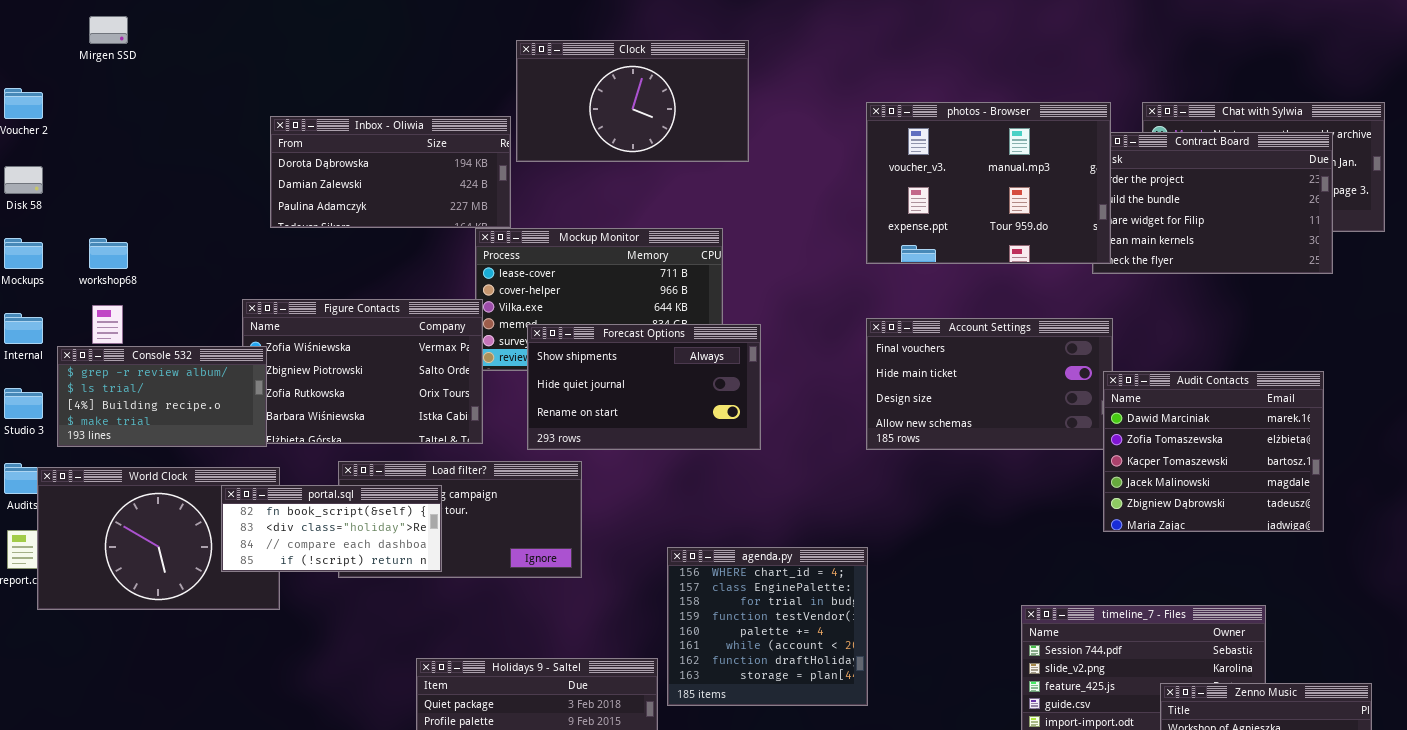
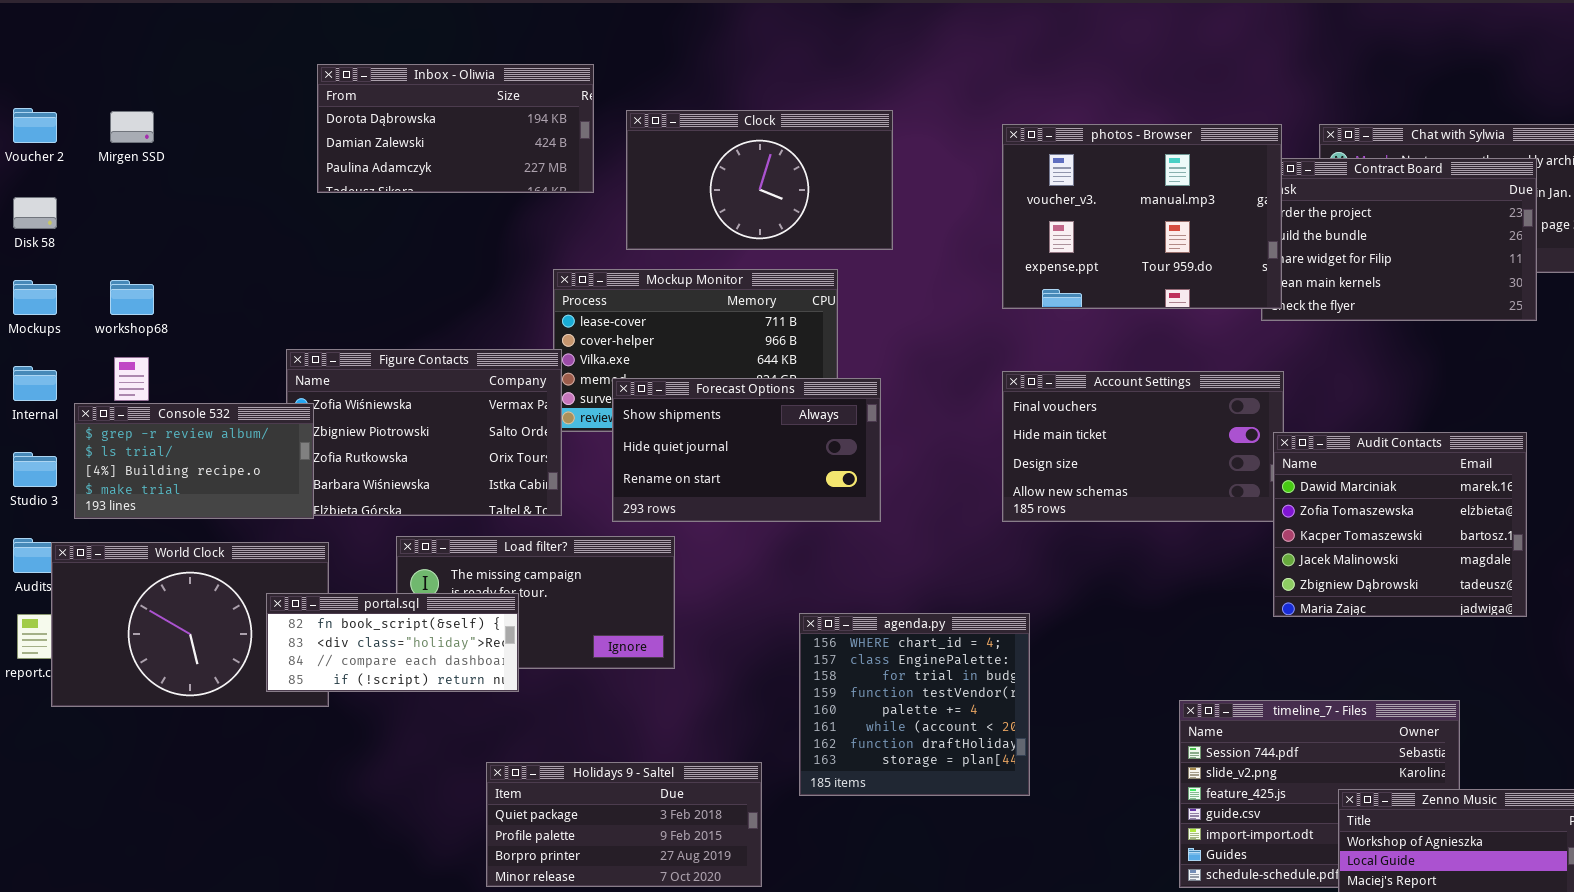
Mirgen SSD: [89,16,128,44] -> [110,111,154,143], moved
Clock: [516,40,749,162] -> [626,110,893,250], moved
Inbox - Oliwia: [270,116,511,228] -> [317,64,594,193], moved
portal.sql: [221,485,442,572] -> [266,593,519,692], moved
agenda.py: [667,547,868,706] -> [799,613,1030,796], moved

